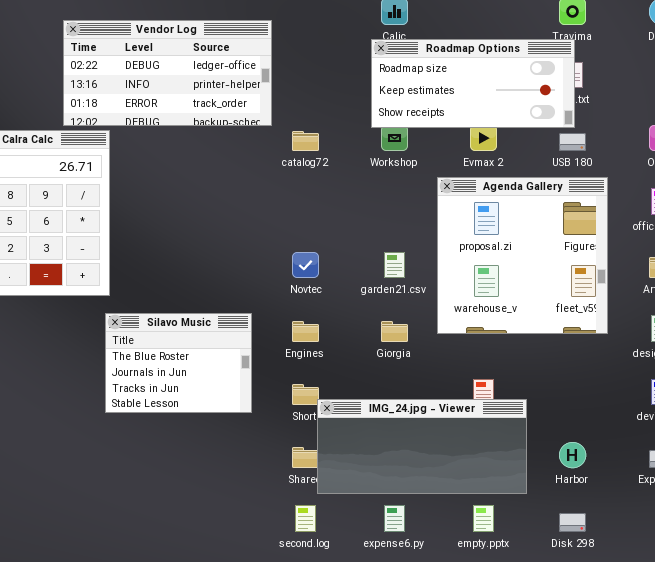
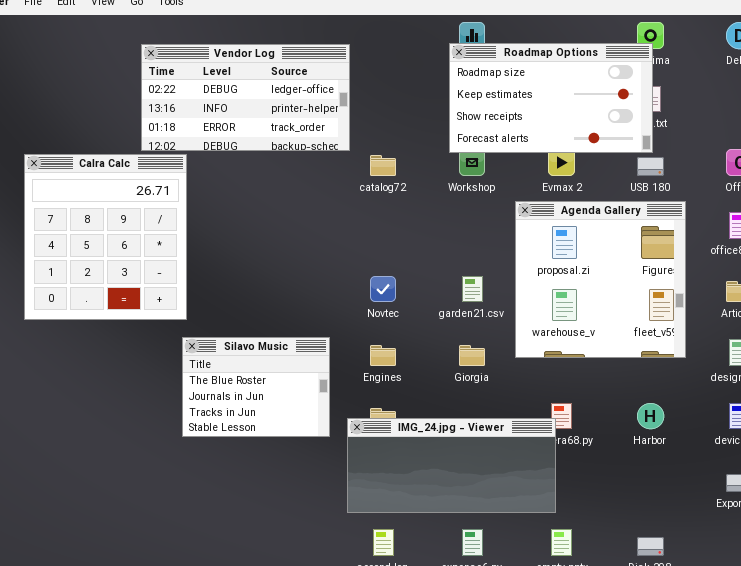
Roadmap Options: [371,39,575,128] -> [449,43,653,153], resized
IMG_24.jpg - Viewer: [317,399,527,494] -> [347,418,556,513], moved
Harbor: [559,442,586,468] -> [637,403,664,429], moved

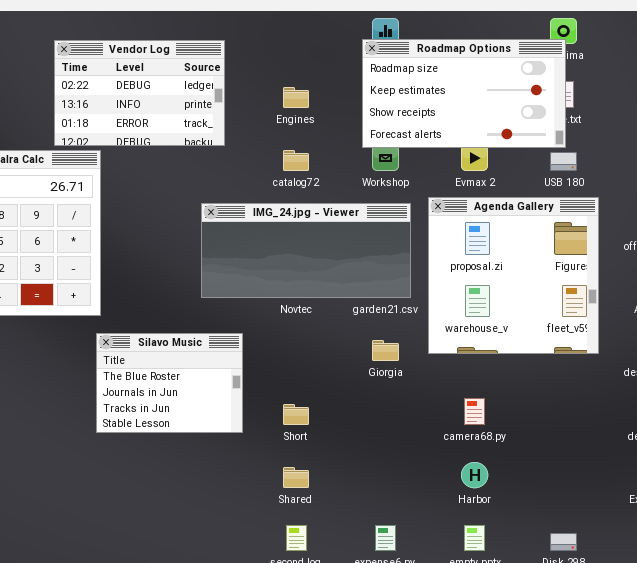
Vendor Log: [141,44,350,151] -> [54,40,225,146], resized
Engines: [370,345,396,366] -> [283,87,309,108], moved
Harbor: [637,403,664,429] -> [461,462,488,488], moved
IMG_24.jpg - Viewer: [347,418,556,513] -> [201,203,411,298], moved

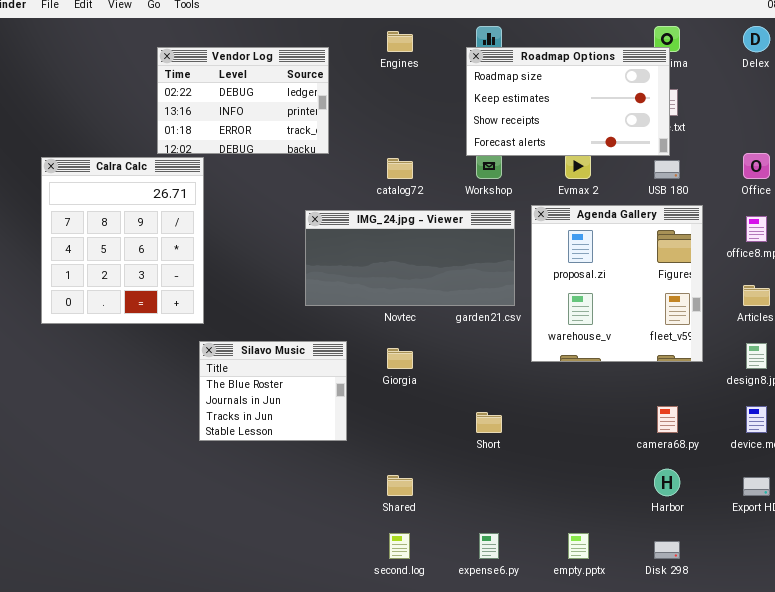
Engines: [283,87,309,108] -> [387,31,413,52], moved
Giorgia: [372,340,399,361] -> [387,348,413,369], moved
camera68.py: [464,398,485,425] -> [657,406,678,433], moved
Short: [283,404,309,425] -> [476,412,502,433], moved
Harbor: [461,462,488,488] -> [654,469,680,496], moved

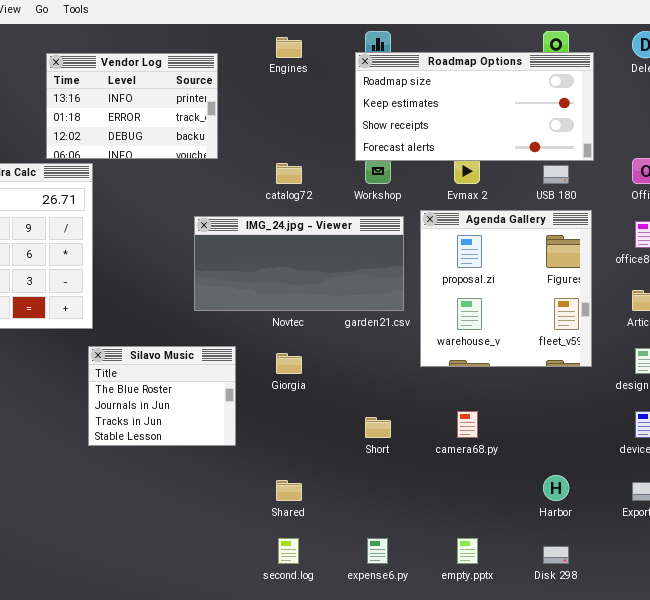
Roadmap Options: [466,47,670,156] -> [355,52,594,161], resized
Vendor Log: [157,47,329,154] -> [46,53,218,159], scrolled down 1 row
camera68.py: [657,406,678,433] -> [457,411,478,438], moved

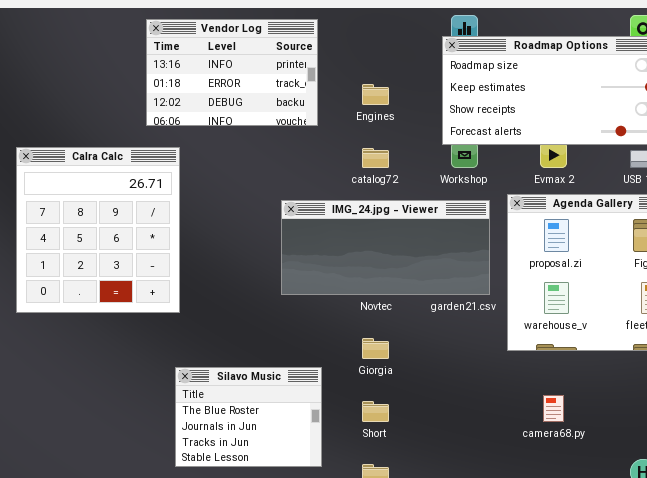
Engines: [276,37,302,58] -> [362,84,389,105], moved
Vendor Log: [46,53,218,159] -> [146,19,318,126], moved
Silavo Music: [88,346,236,446] -> [175,367,322,467], moved
Short: [365,417,391,438] -> [362,401,389,422], moved

